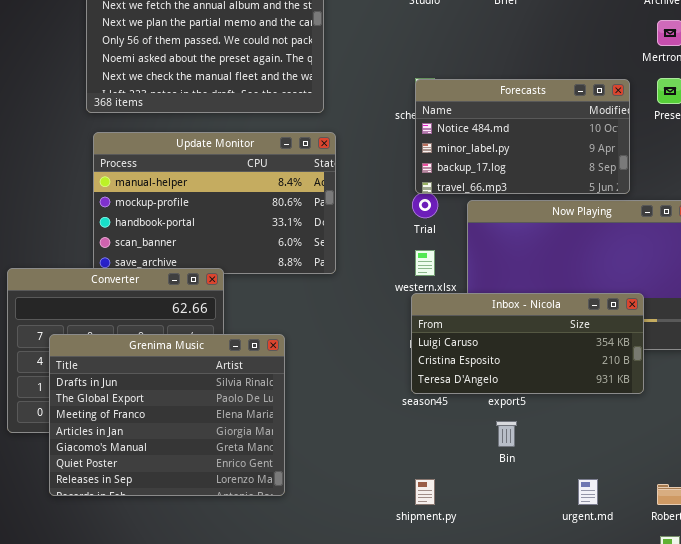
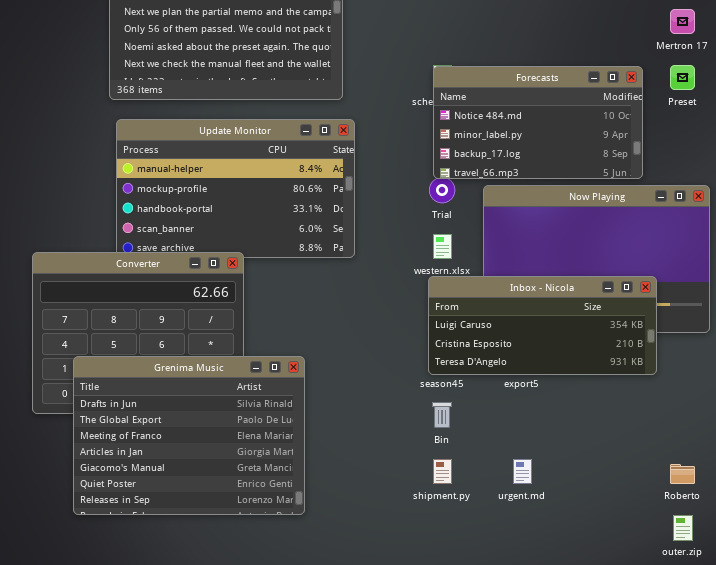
Grenima Music: [49,334,285,496] -> [73,356,305,515], moved
Bin: [496,421,517,447] -> [432,402,452,428], moved
urgent.md: [578,479,598,505] -> [513,459,532,484], moved

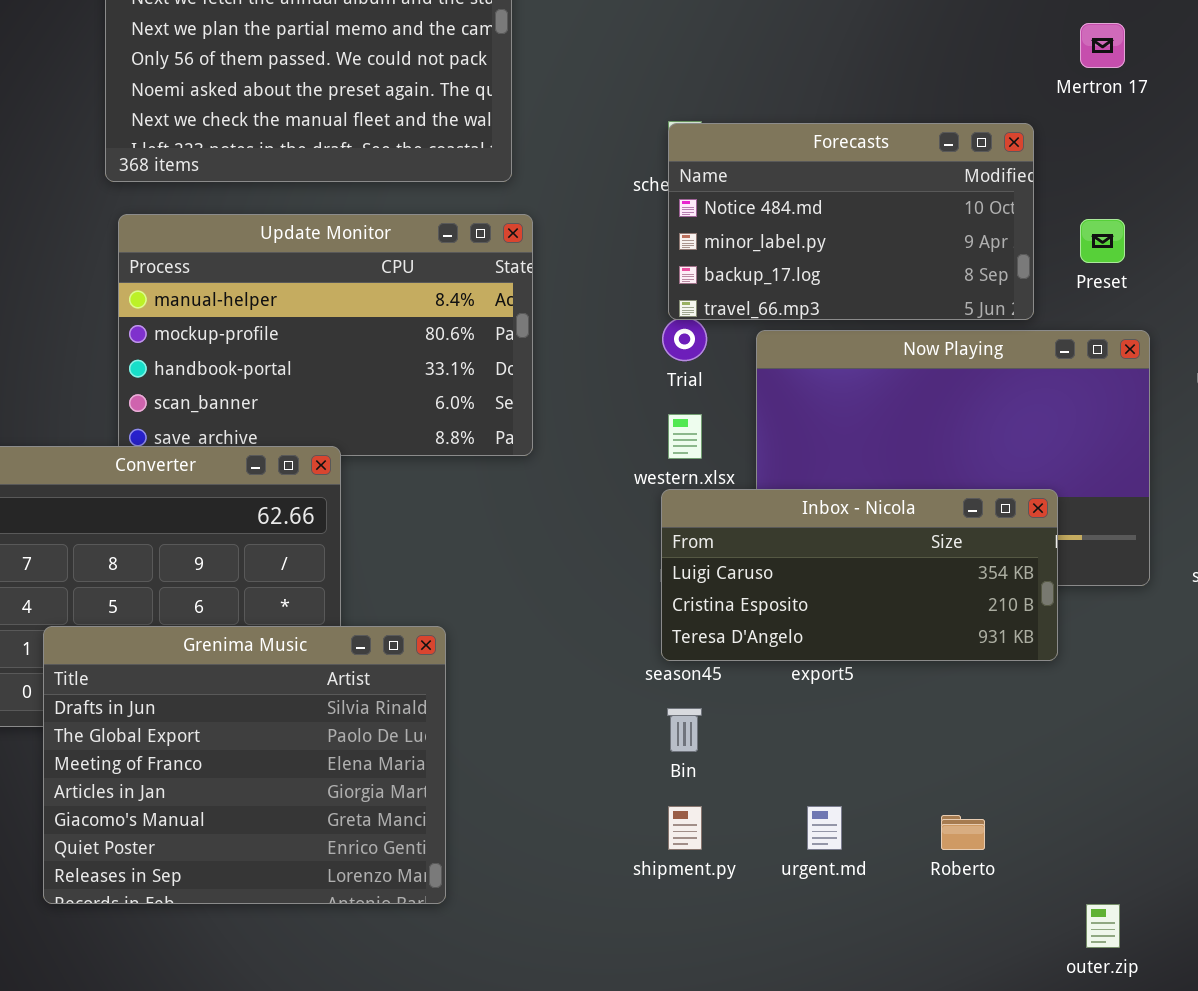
Preset: [670,65,695,90] -> [1080,219,1125,263], moved
Roberto: [670,464,695,484] -> [941,815,985,850], moved

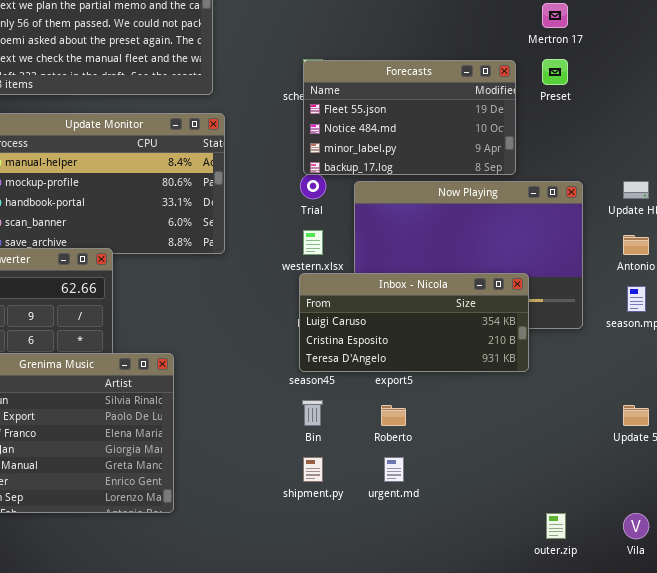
Forecasts: [668,123,1034,320] -> [303,60,516,175], scrolled up 1 row
Preset: [1080,219,1125,263] -> [542,59,568,85], moved
Roberto: [941,815,985,850] -> [381,405,406,426], moved

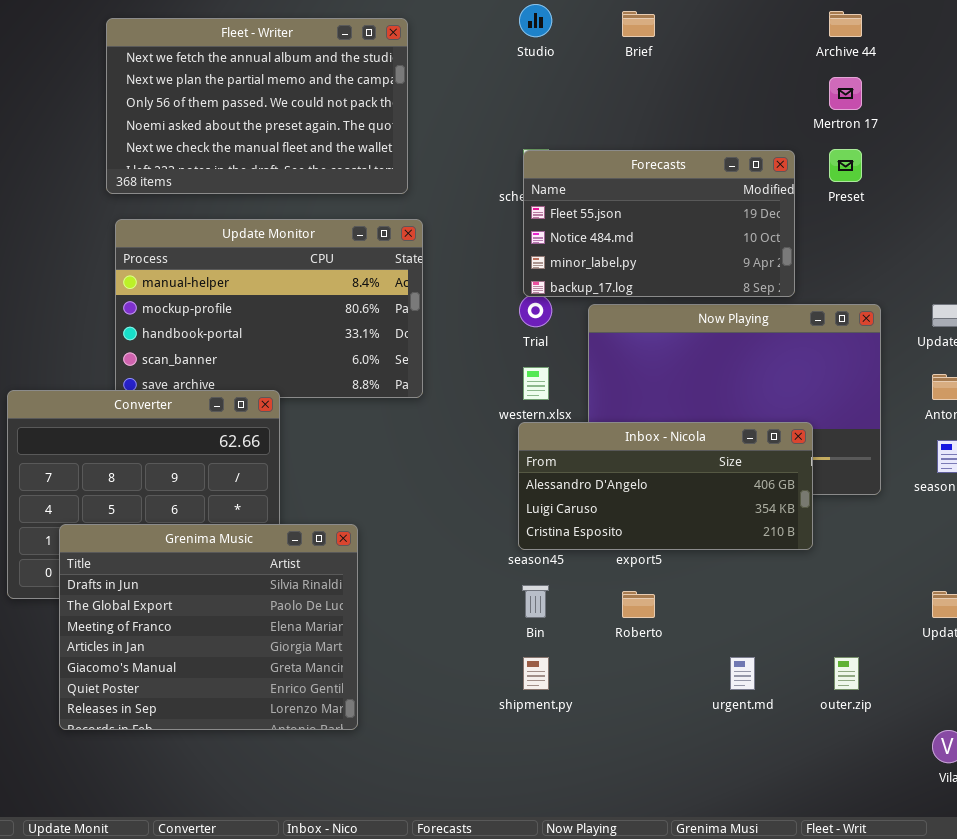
Inbox - Nicola: [299,273,529,372] -> [518,422,813,550], scrolled up 1 row
urgent.md: [384,457,404,482] -> [730,657,755,690], moved
outer.zip: [546,513,566,539] -> [834,657,859,690], moved

